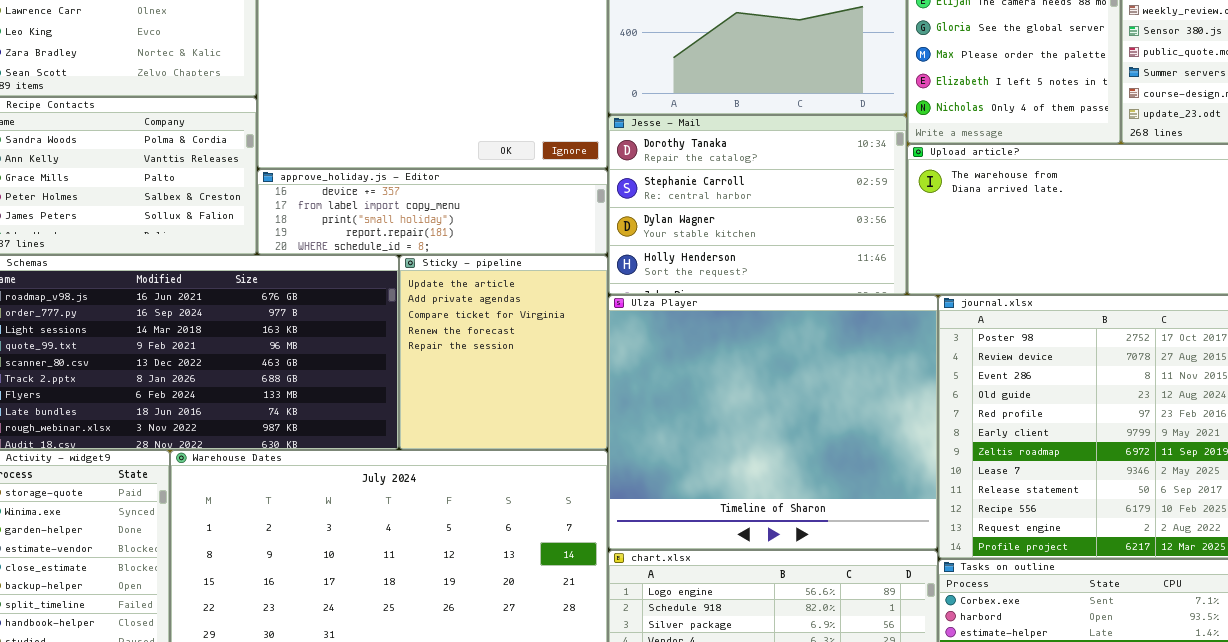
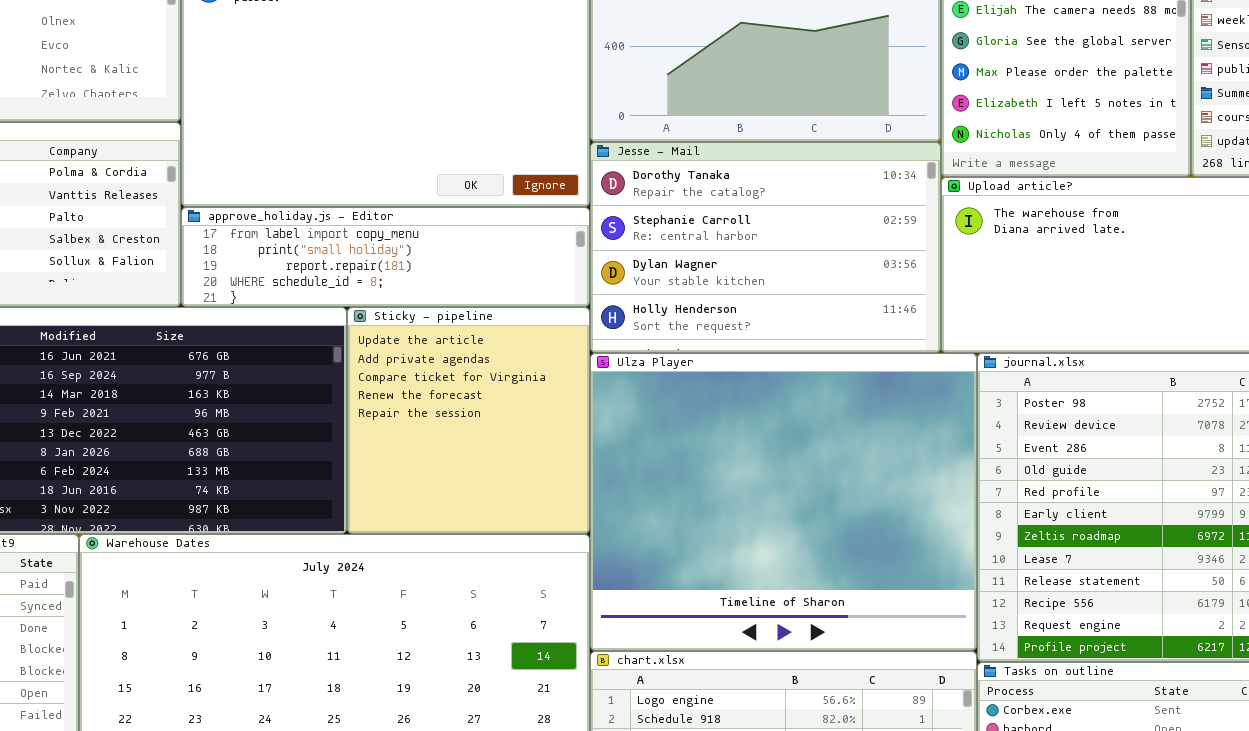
approve_holiday.js - Editor: [257,169,608,255] -> [181,207,590,307], scrolled down 1 row

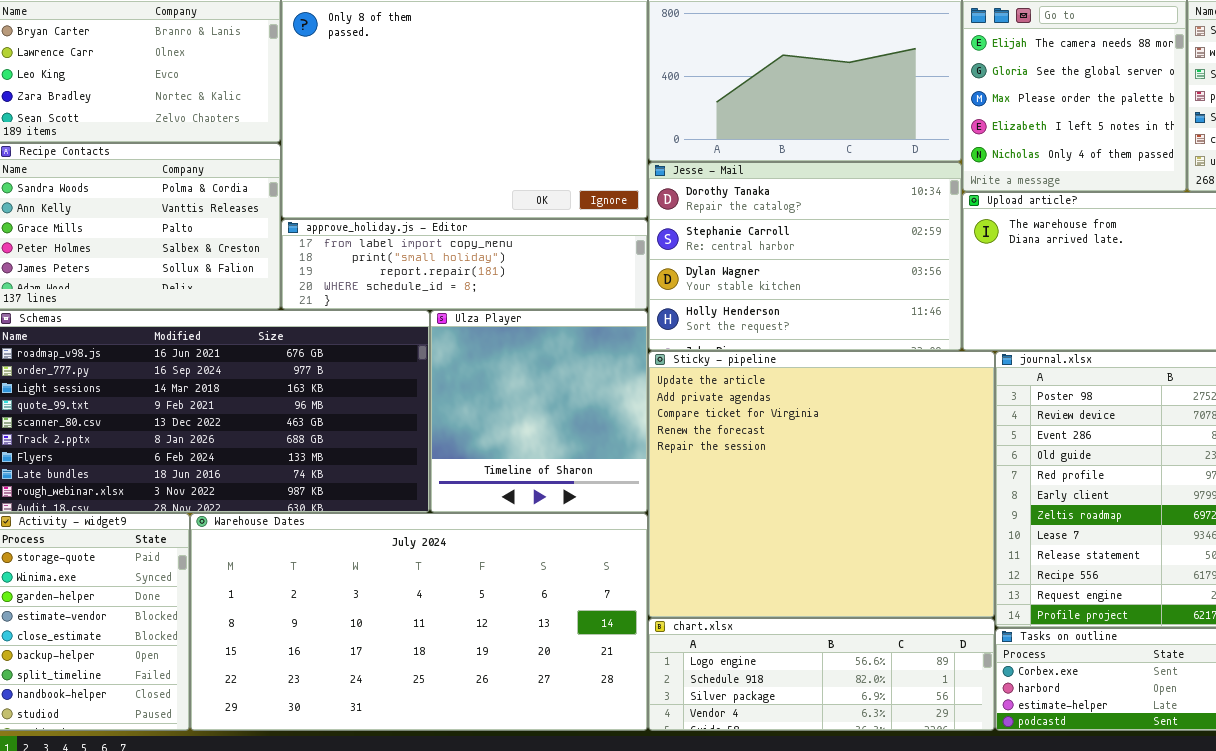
Sticky - pipeline: [347,307,590,534] -> [648,351,995,618], moved, resized
Ulza Player: [590,353,977,651] -> [430,310,648,513], moved, resized

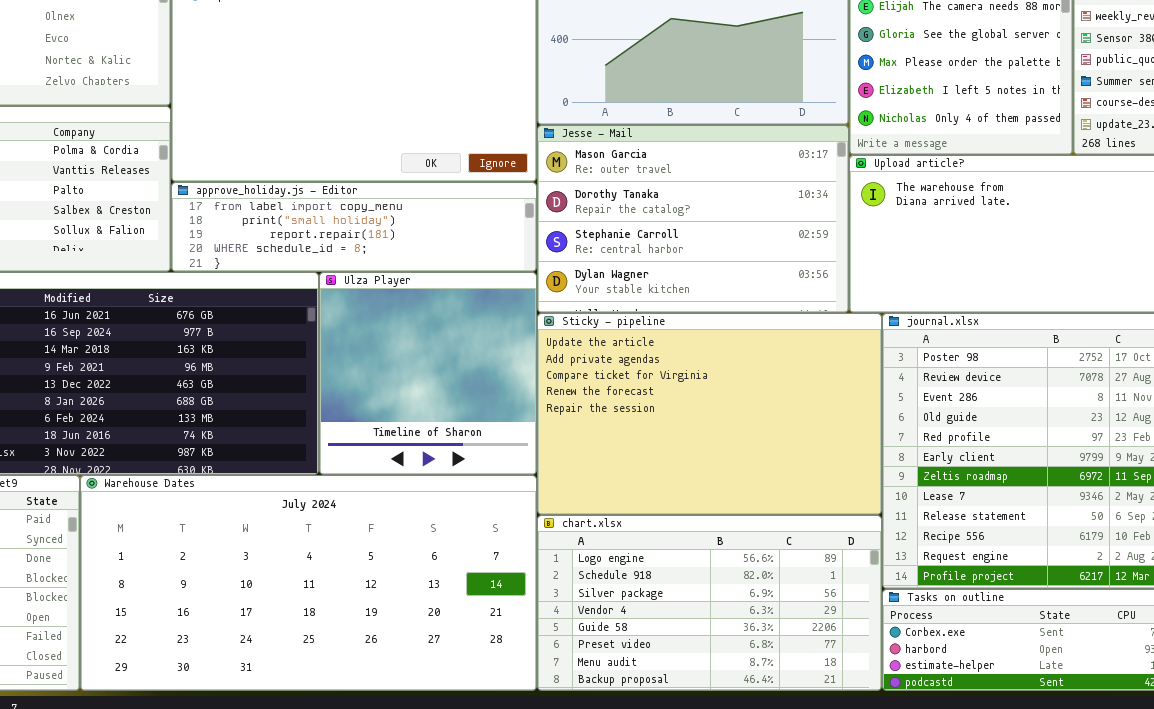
Jesse - Mail: [648,162,962,351] -> [537,125,849,313], scrolled up 1 row
Sticky - pipeline: [648,351,995,618] -> [537,313,882,515], resized
chart.xlsx: [648,618,995,731] -> [537,515,882,691], resized

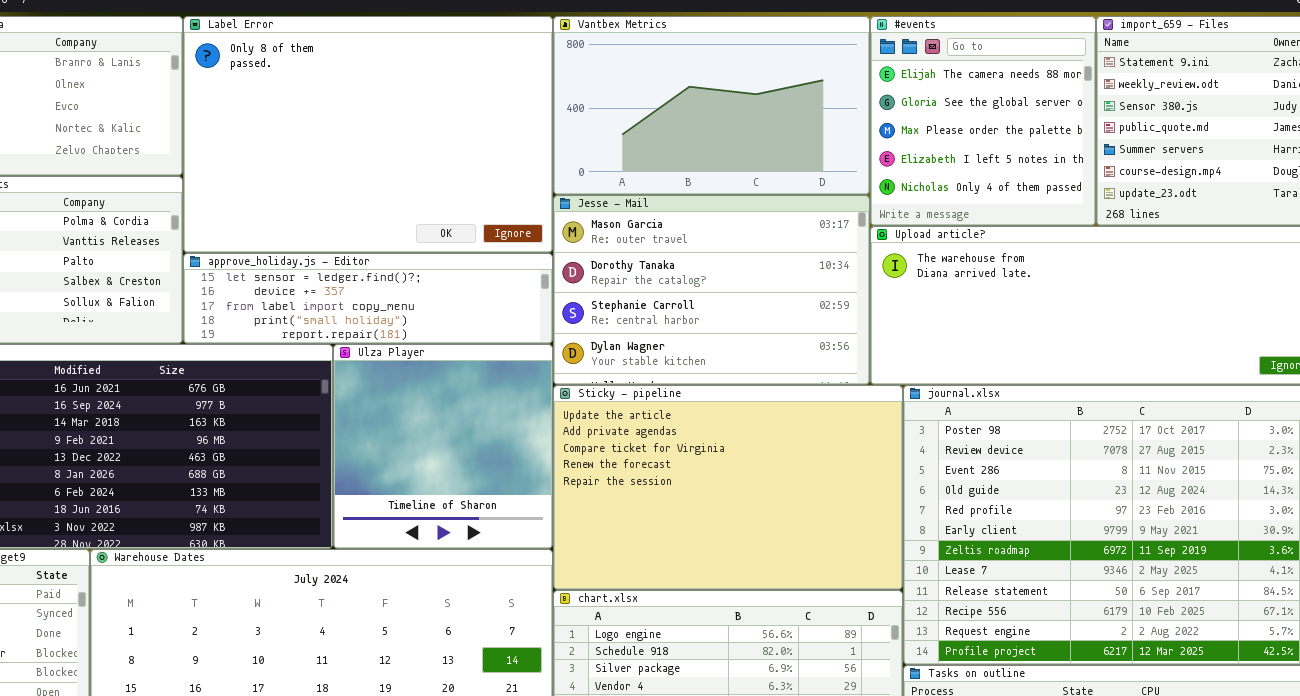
approve_holiday.js - Editor: [171,182,537,272] -> [183,253,553,344], scrolled up 2 rows

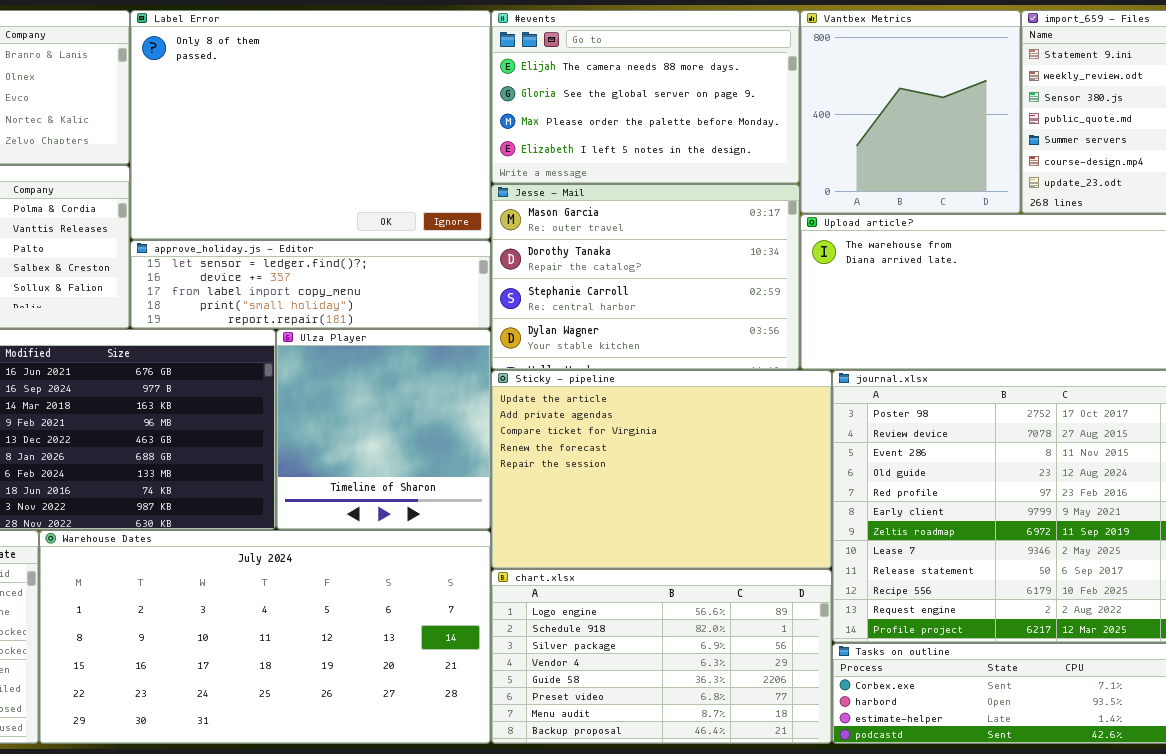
Vantbex Metrics: [553,16,870,195] -> [800,10,1021,214], moved, resized
#events: [870,16,1096,226] -> [491,10,800,184], moved, resized

